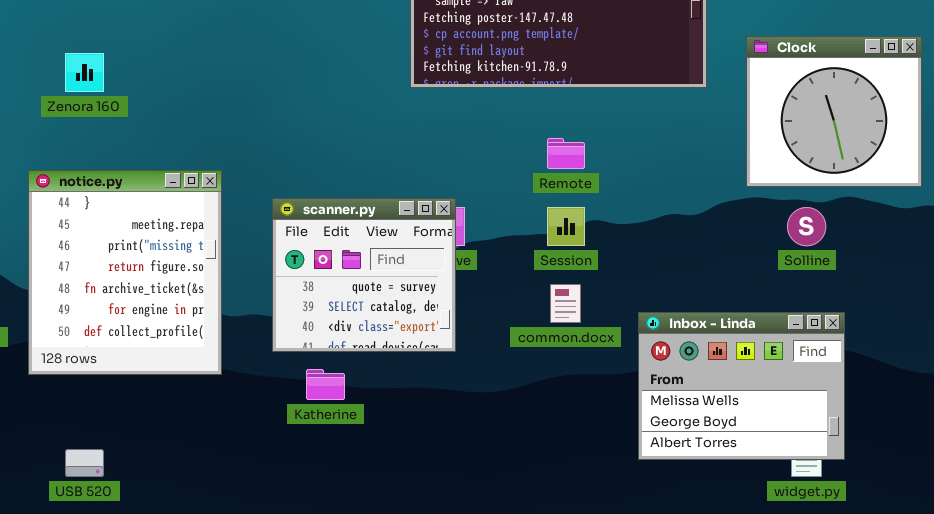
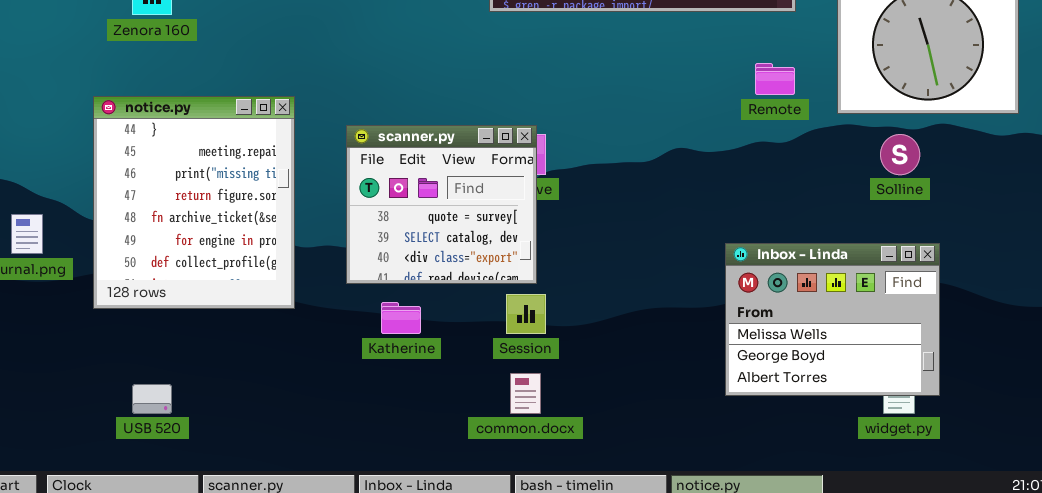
Remote: [547,138,585,169] -> [755,63,795,95], moved
Session: [547,207,585,246] -> [506,294,546,334], moved
common.docx: [550,284,581,323] -> [510,373,541,414], moved

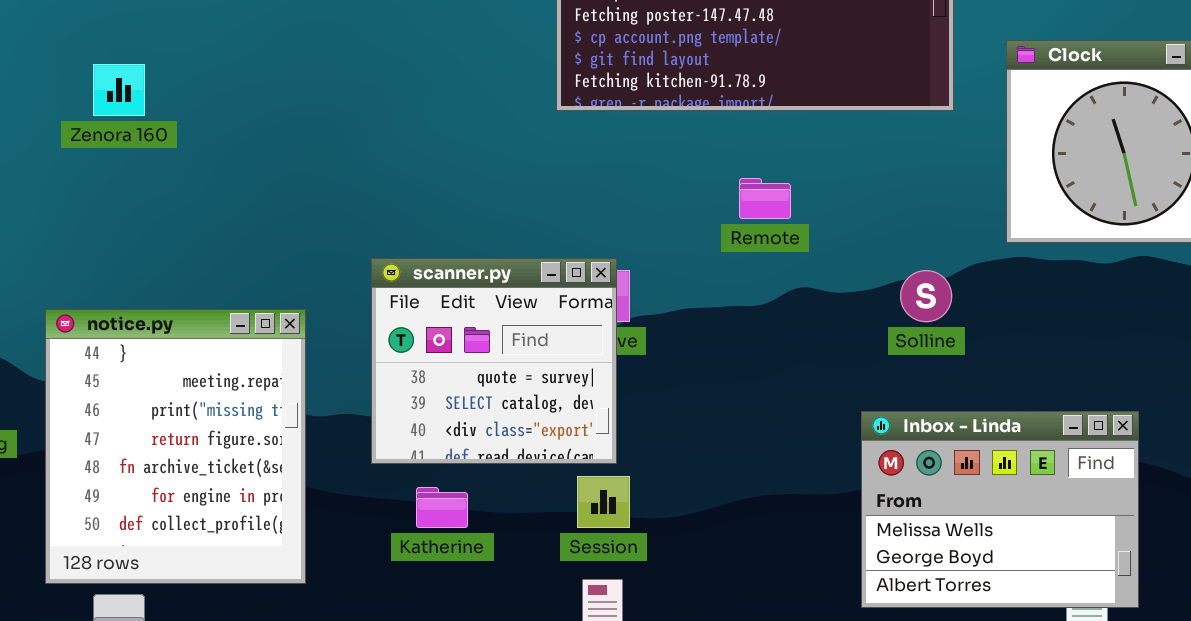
Remote: [755,63,795,95] -> [739,178,791,219], moved
notice.py: [93,96,295,309] -> [45,309,306,584], moved
Solline: [880,134,920,175] -> [900,270,952,322], moved

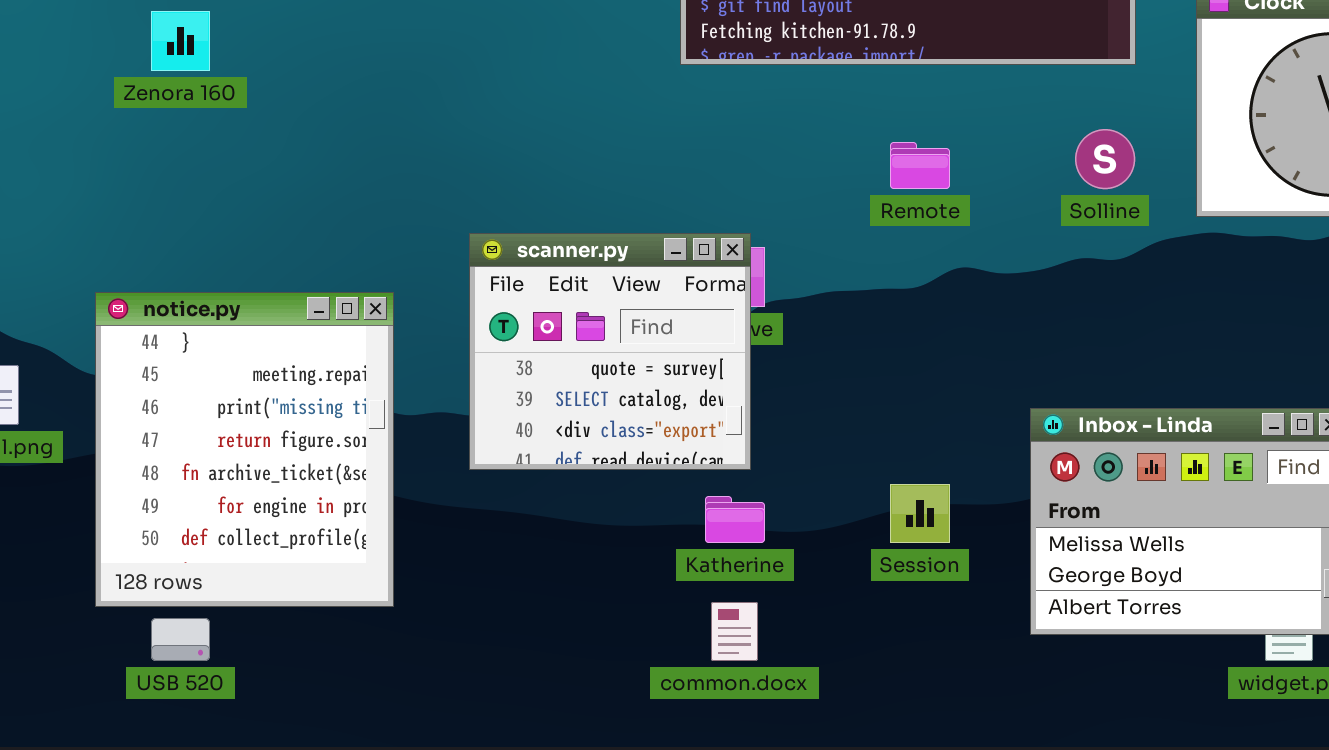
Solline: [900,270,952,322] -> [1075,129,1135,189], moved
Session: [577,476,630,528] -> [890,484,950,543], moved
Katherine: [416,487,468,528] -> [705,496,765,543], moved

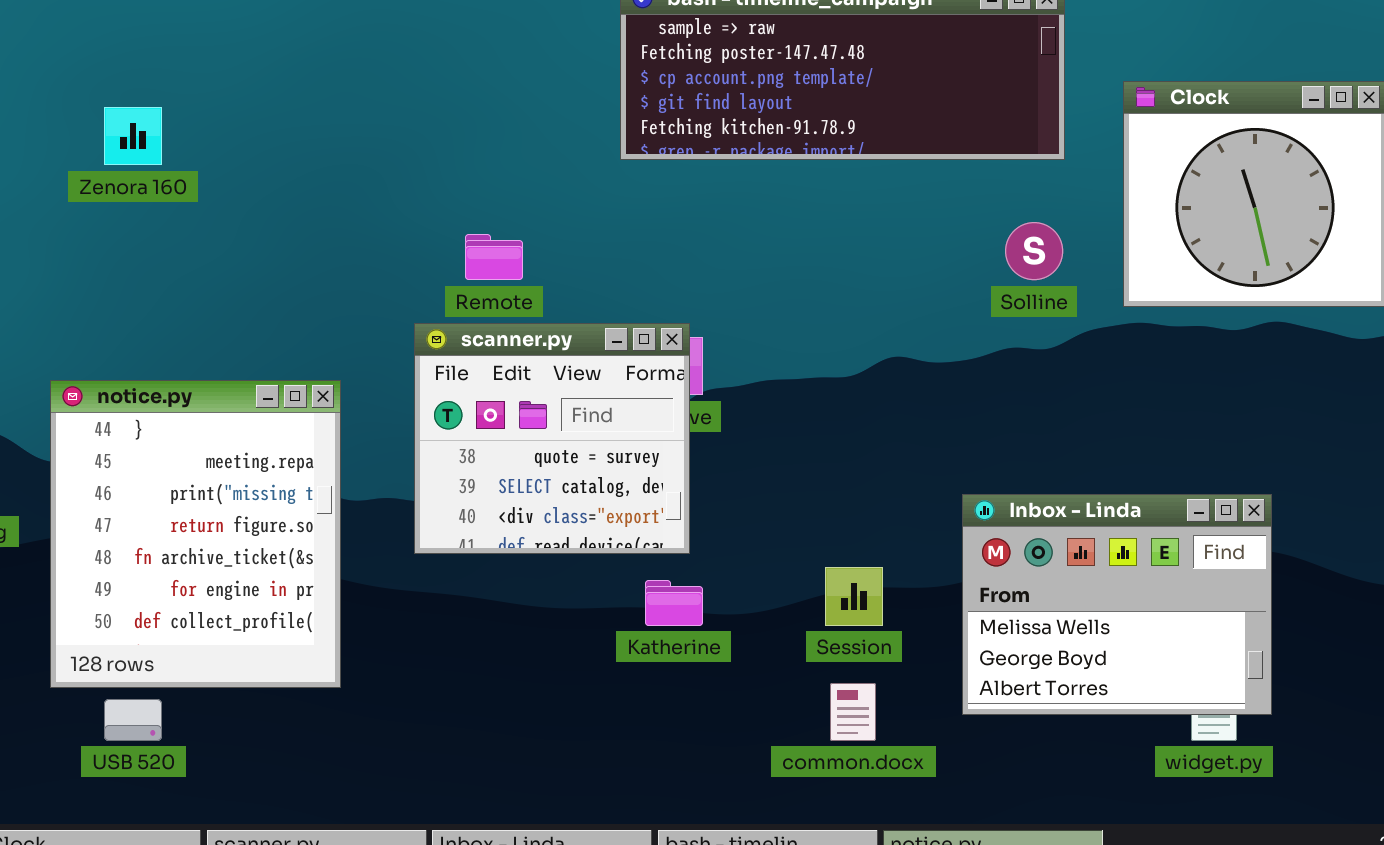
Remote: [890,142,950,189] -> [465,234,523,280], moved
common.docx: [711,602,758,661] -> [830,683,876,741], moved

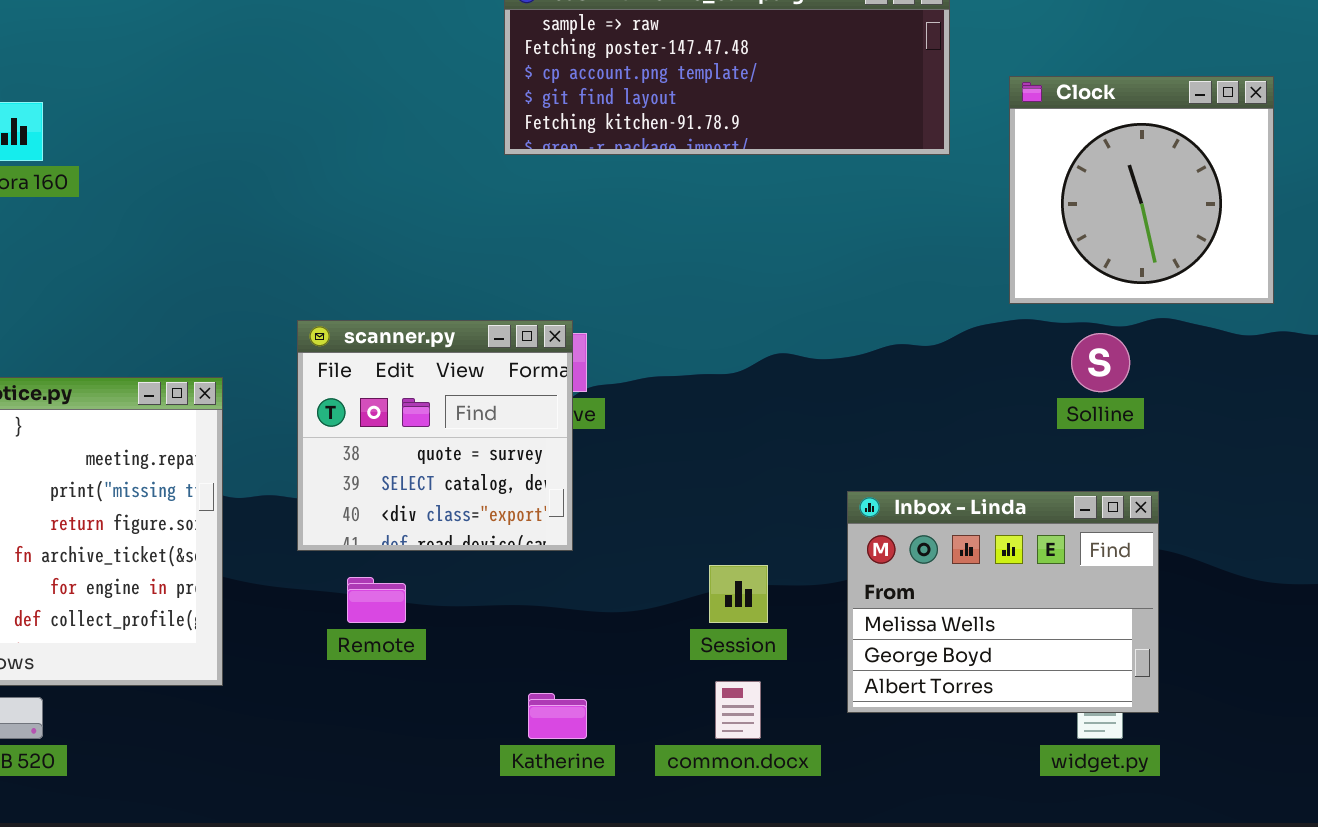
Solline: [1005,222,1063,280] -> [1071,333,1130,392], moved
Remote: [465,234,523,280] -> [347,577,406,623], moved
Katherine: [645,580,703,626] -> [528,693,587,739], moved

